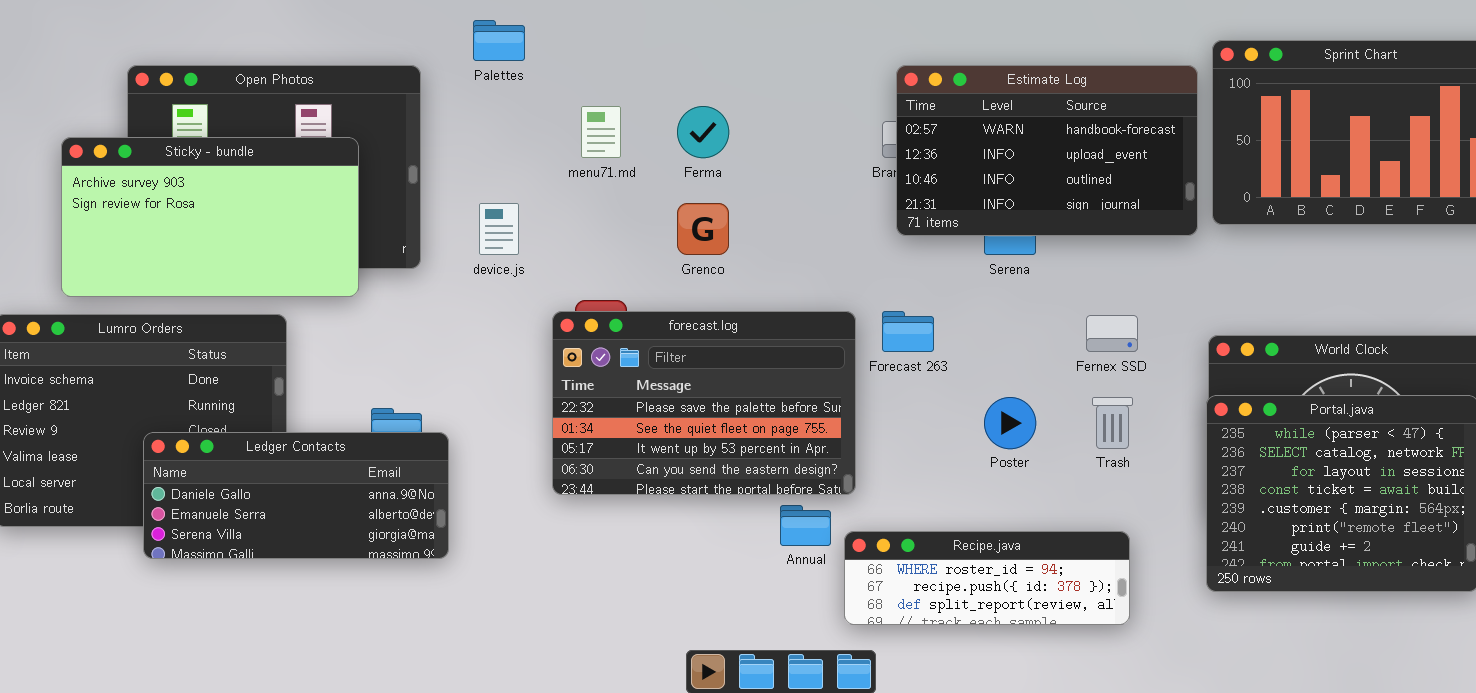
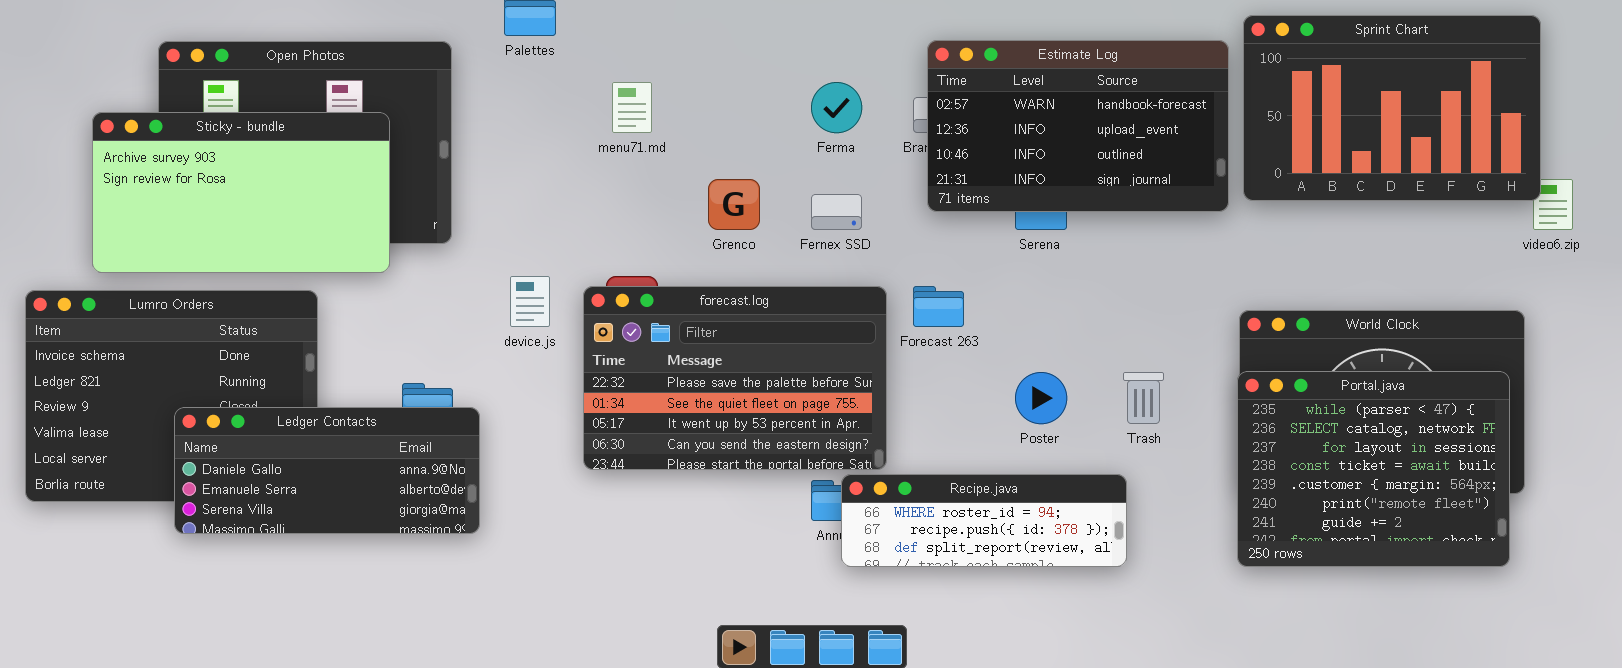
Ferma: [677,106,729,158] -> [811,82,862,133], moved
device.js: [479,203,519,255] -> [510,276,550,327], moved
Fernex SSD: [1086,315,1138,352] -> [811,194,862,230], moved
Recipe.java: [844,531,1130,625] -> [841,474,1127,567], moved

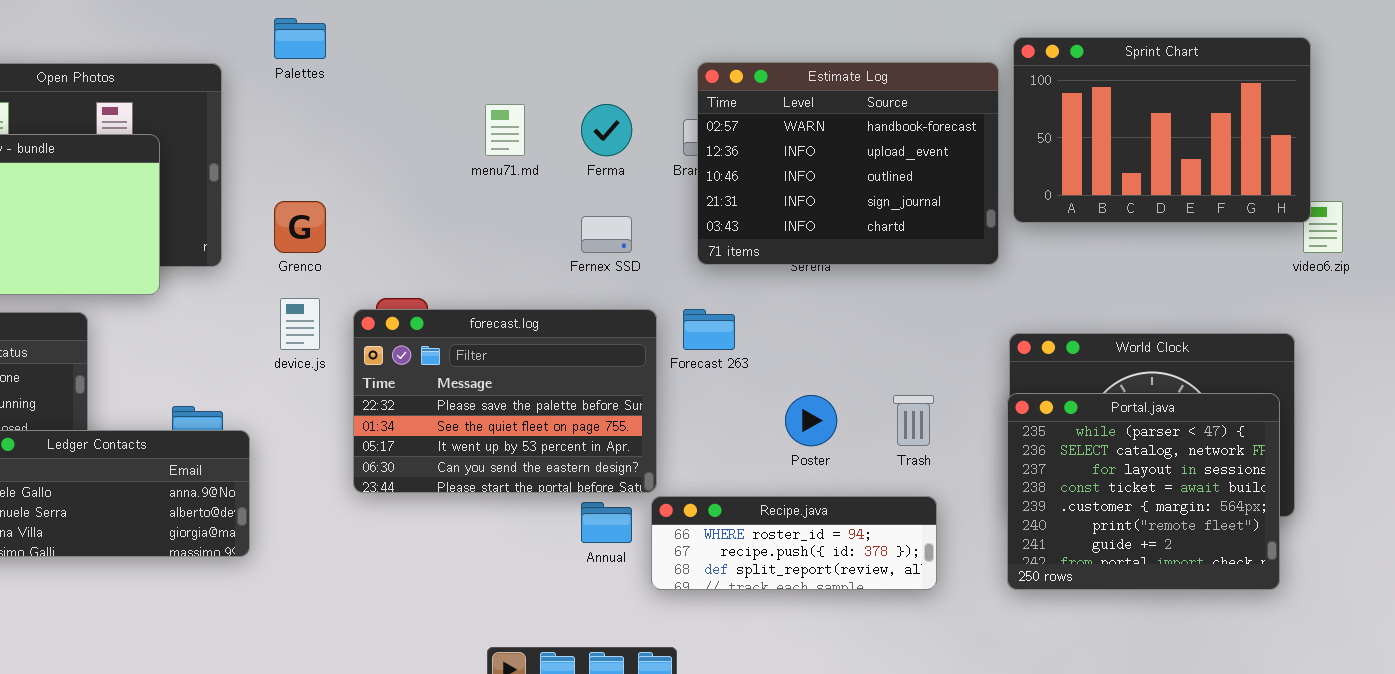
Estimate Log: [927,40,1229,212] -> [697,62,999,265], resized
menu71.md: [612,82,652,133] -> [485,104,525,156], moved
Grenco: [708,179,760,230] -> [274,201,326,253], moved
Recipe.java: [841,474,1127,567] -> [651,496,937,590], moved

